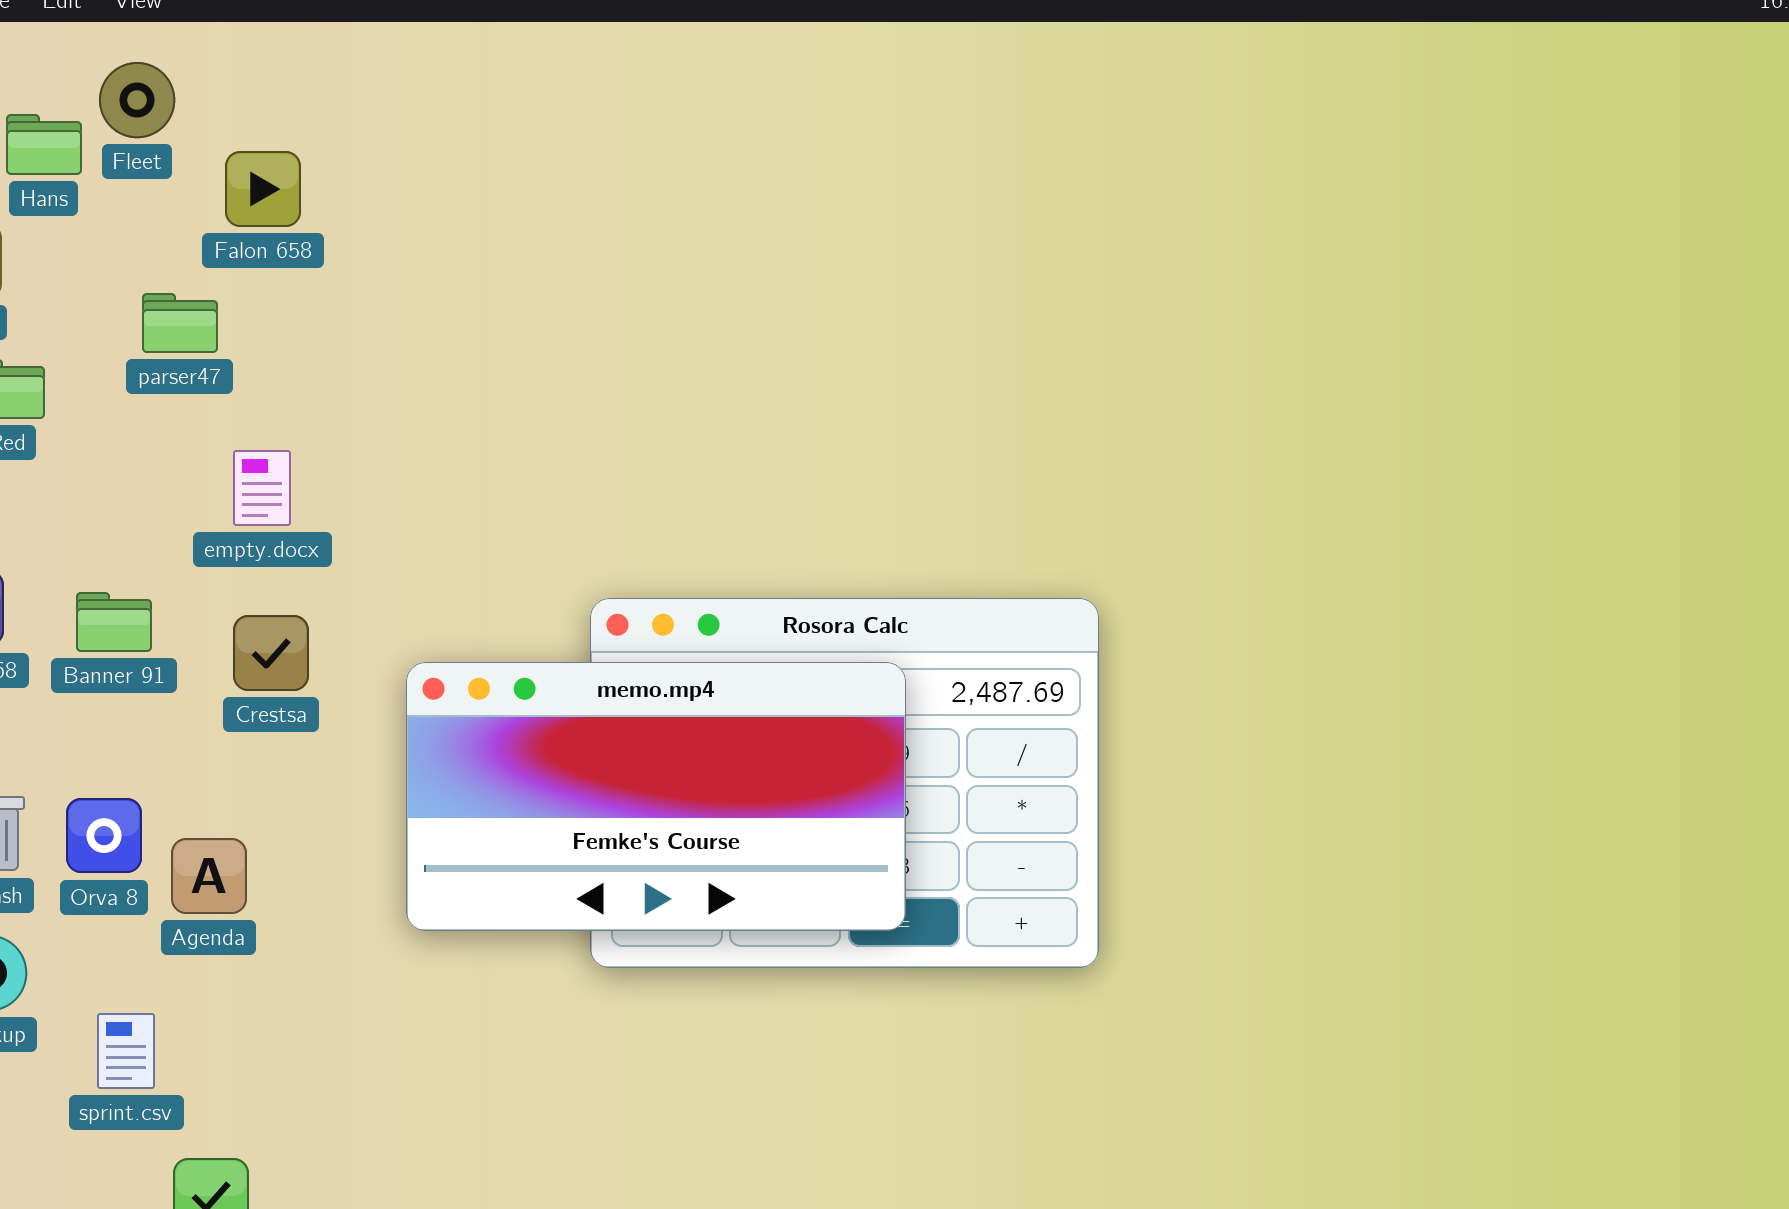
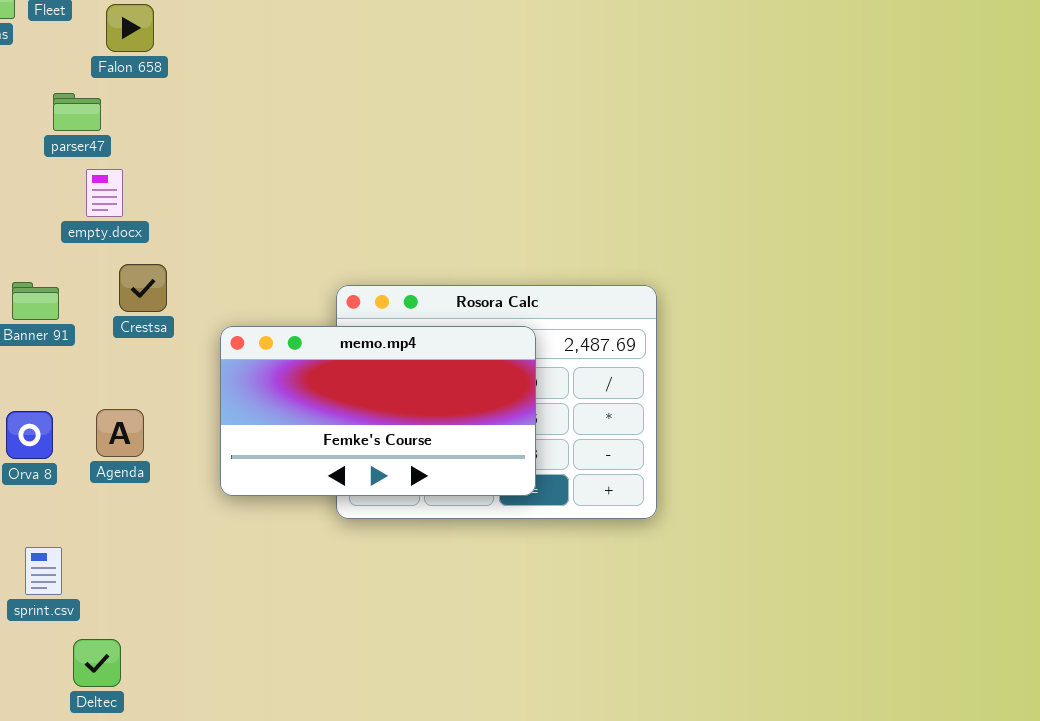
empty.docx: [233,450,291,526] -> [86,169,123,217], moved
Crestsa: [233,615,309,691] -> [119,264,167,312], moved
Agenda: [171,838,247,914] -> [96,409,144,457], moved

